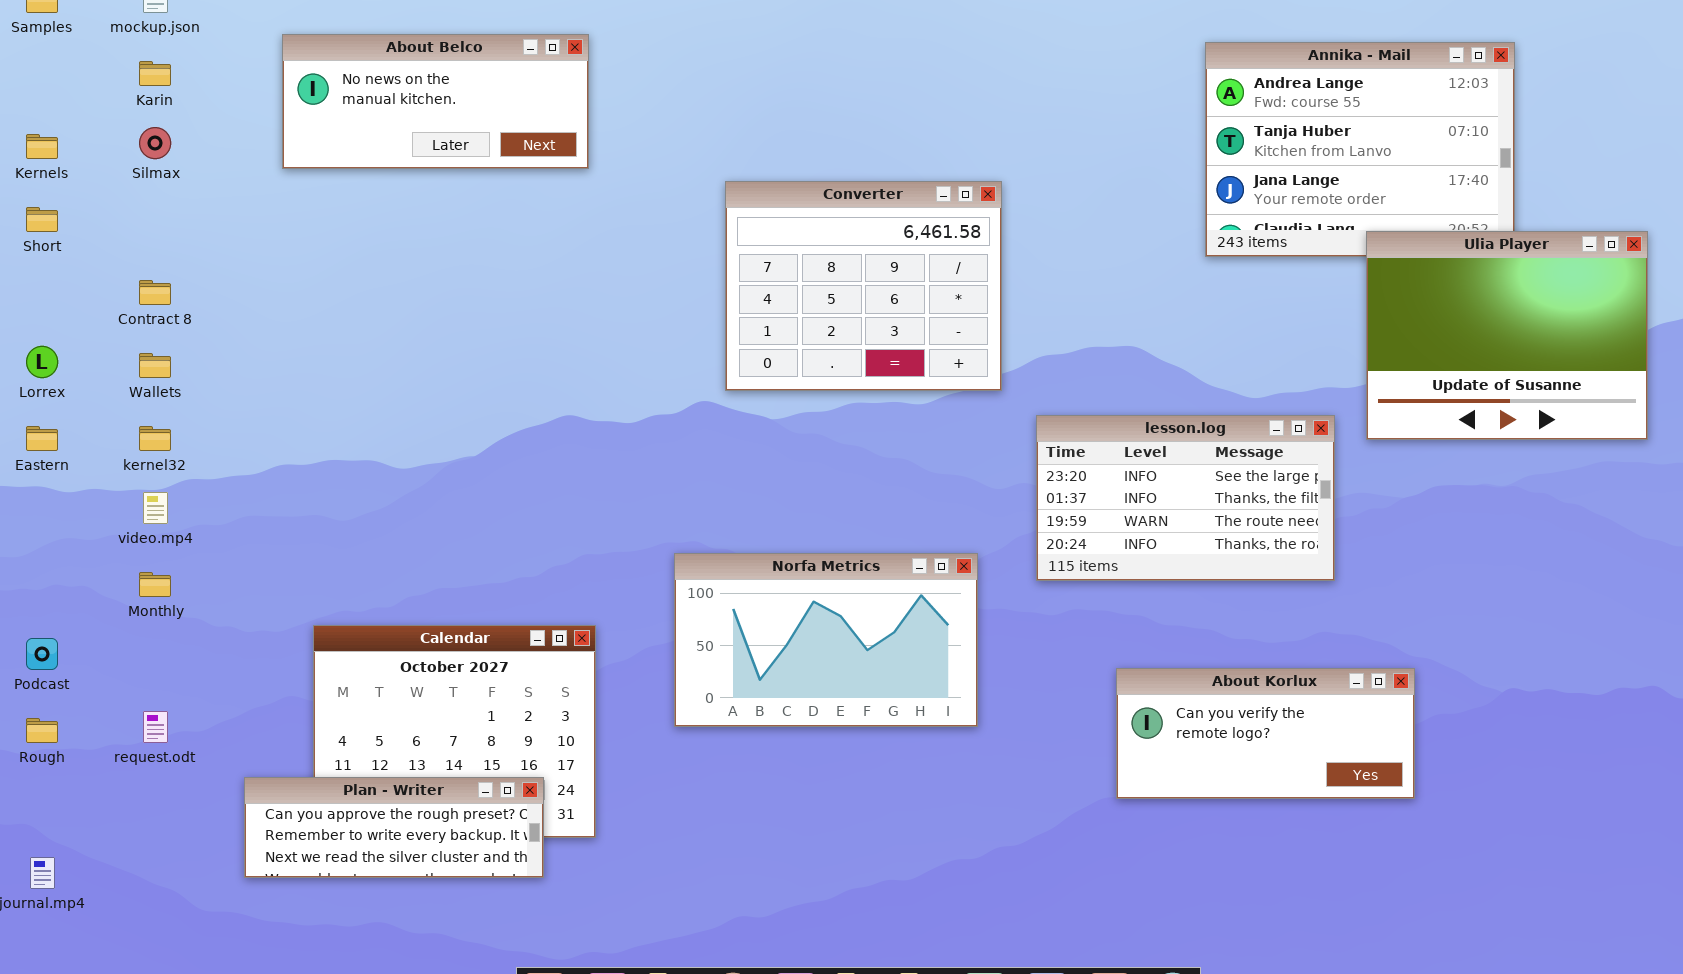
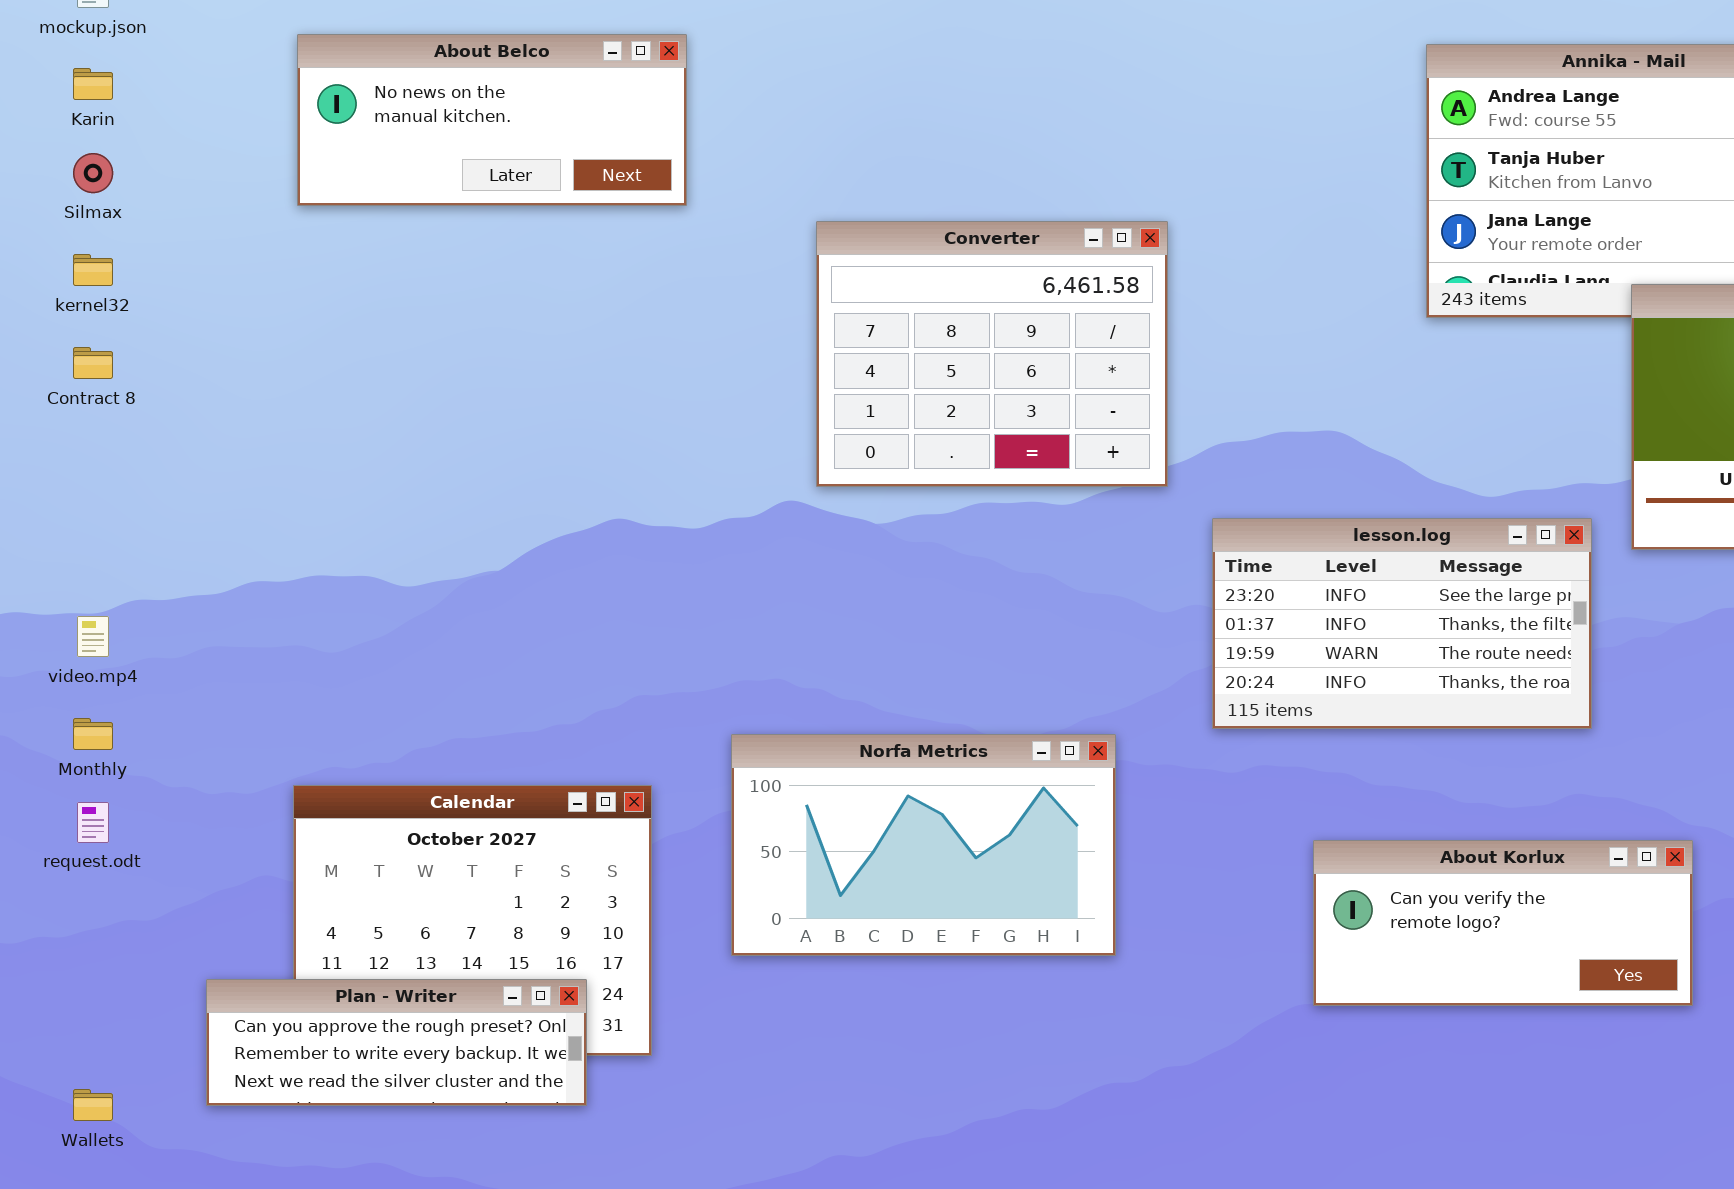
About Belco: [282,34,589,169] -> [297,34,687,206], moved
Wallets: [139,353,171,378] -> [73,1089,113,1121], moved
kernel32: [139,426,171,451] -> [73,254,113,286], moved
Norfa Metrics: [674,553,978,727] -> [731,734,1116,956], moved
request.odt: [143,711,168,743] -> [77,802,109,843], moved

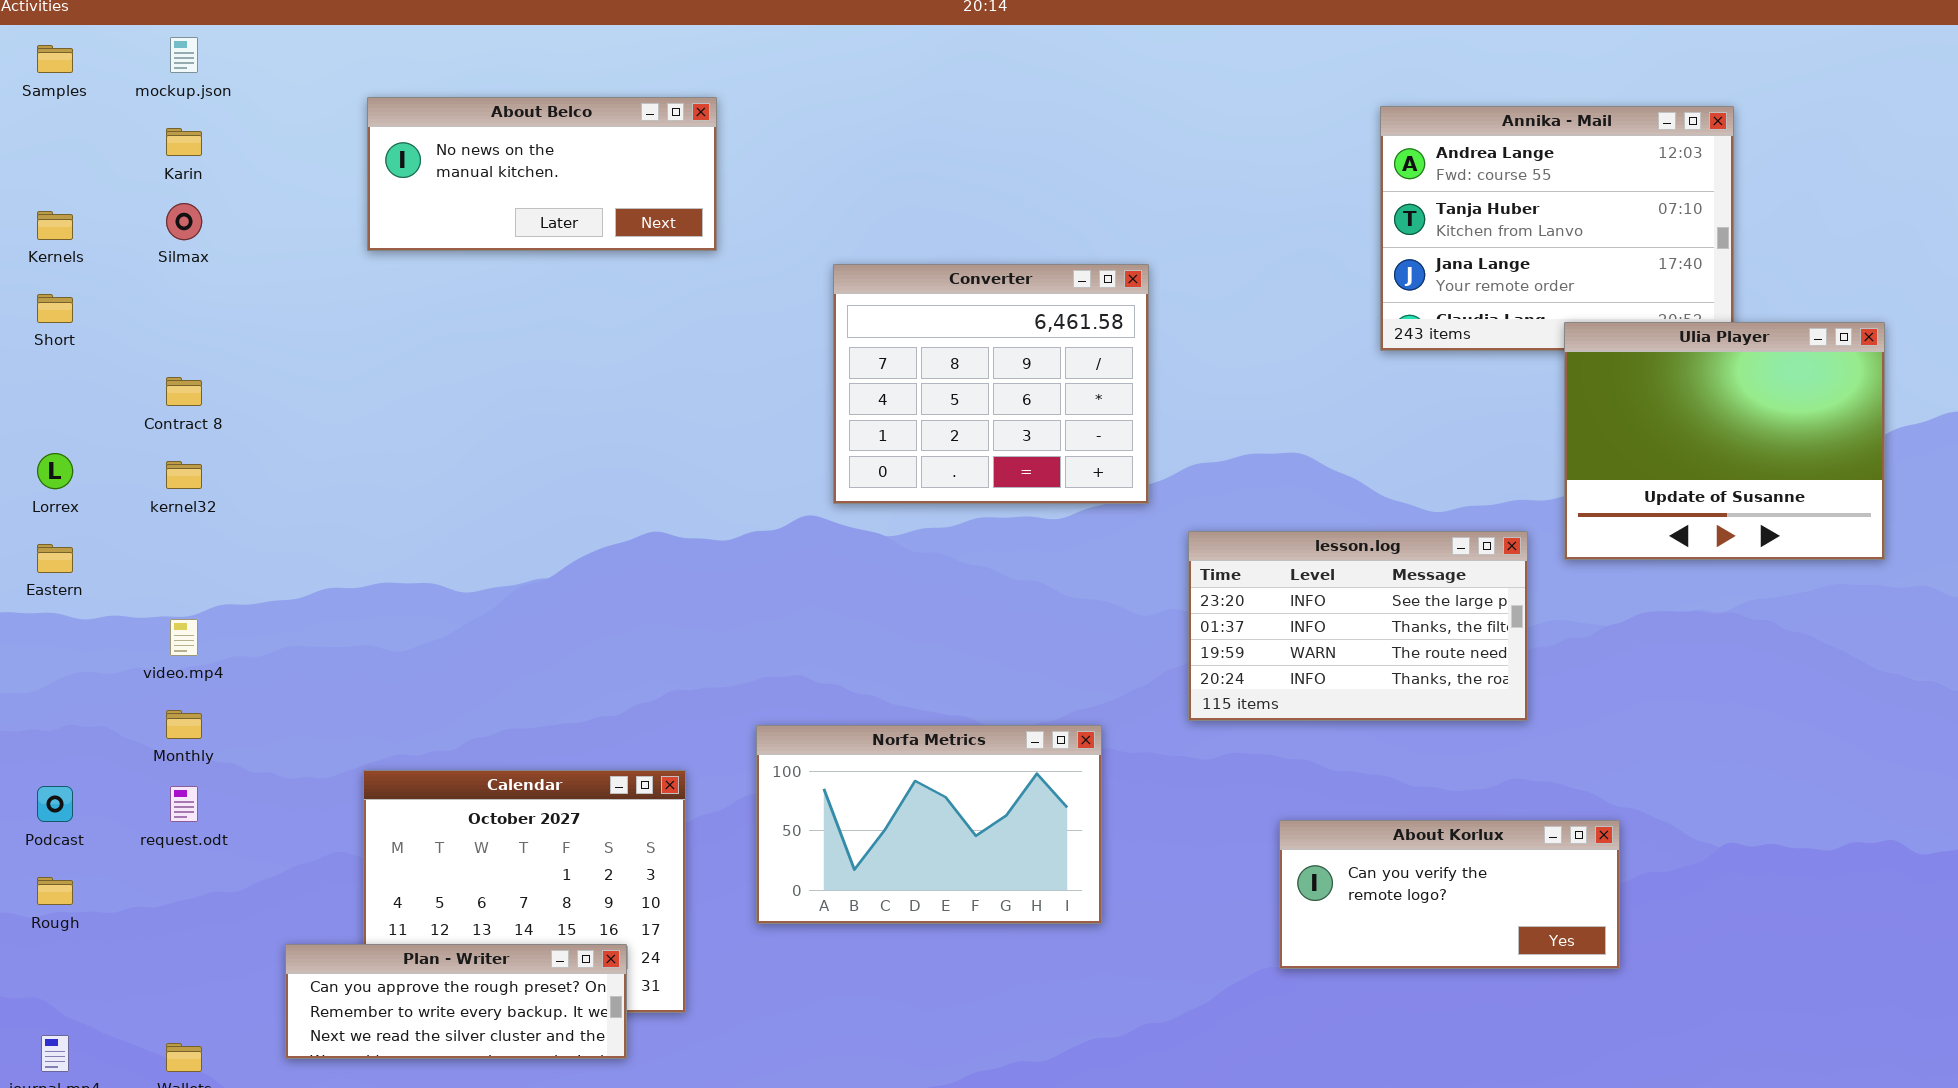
kernel32: [73,254,113,286] -> [166,461,202,489], moved

